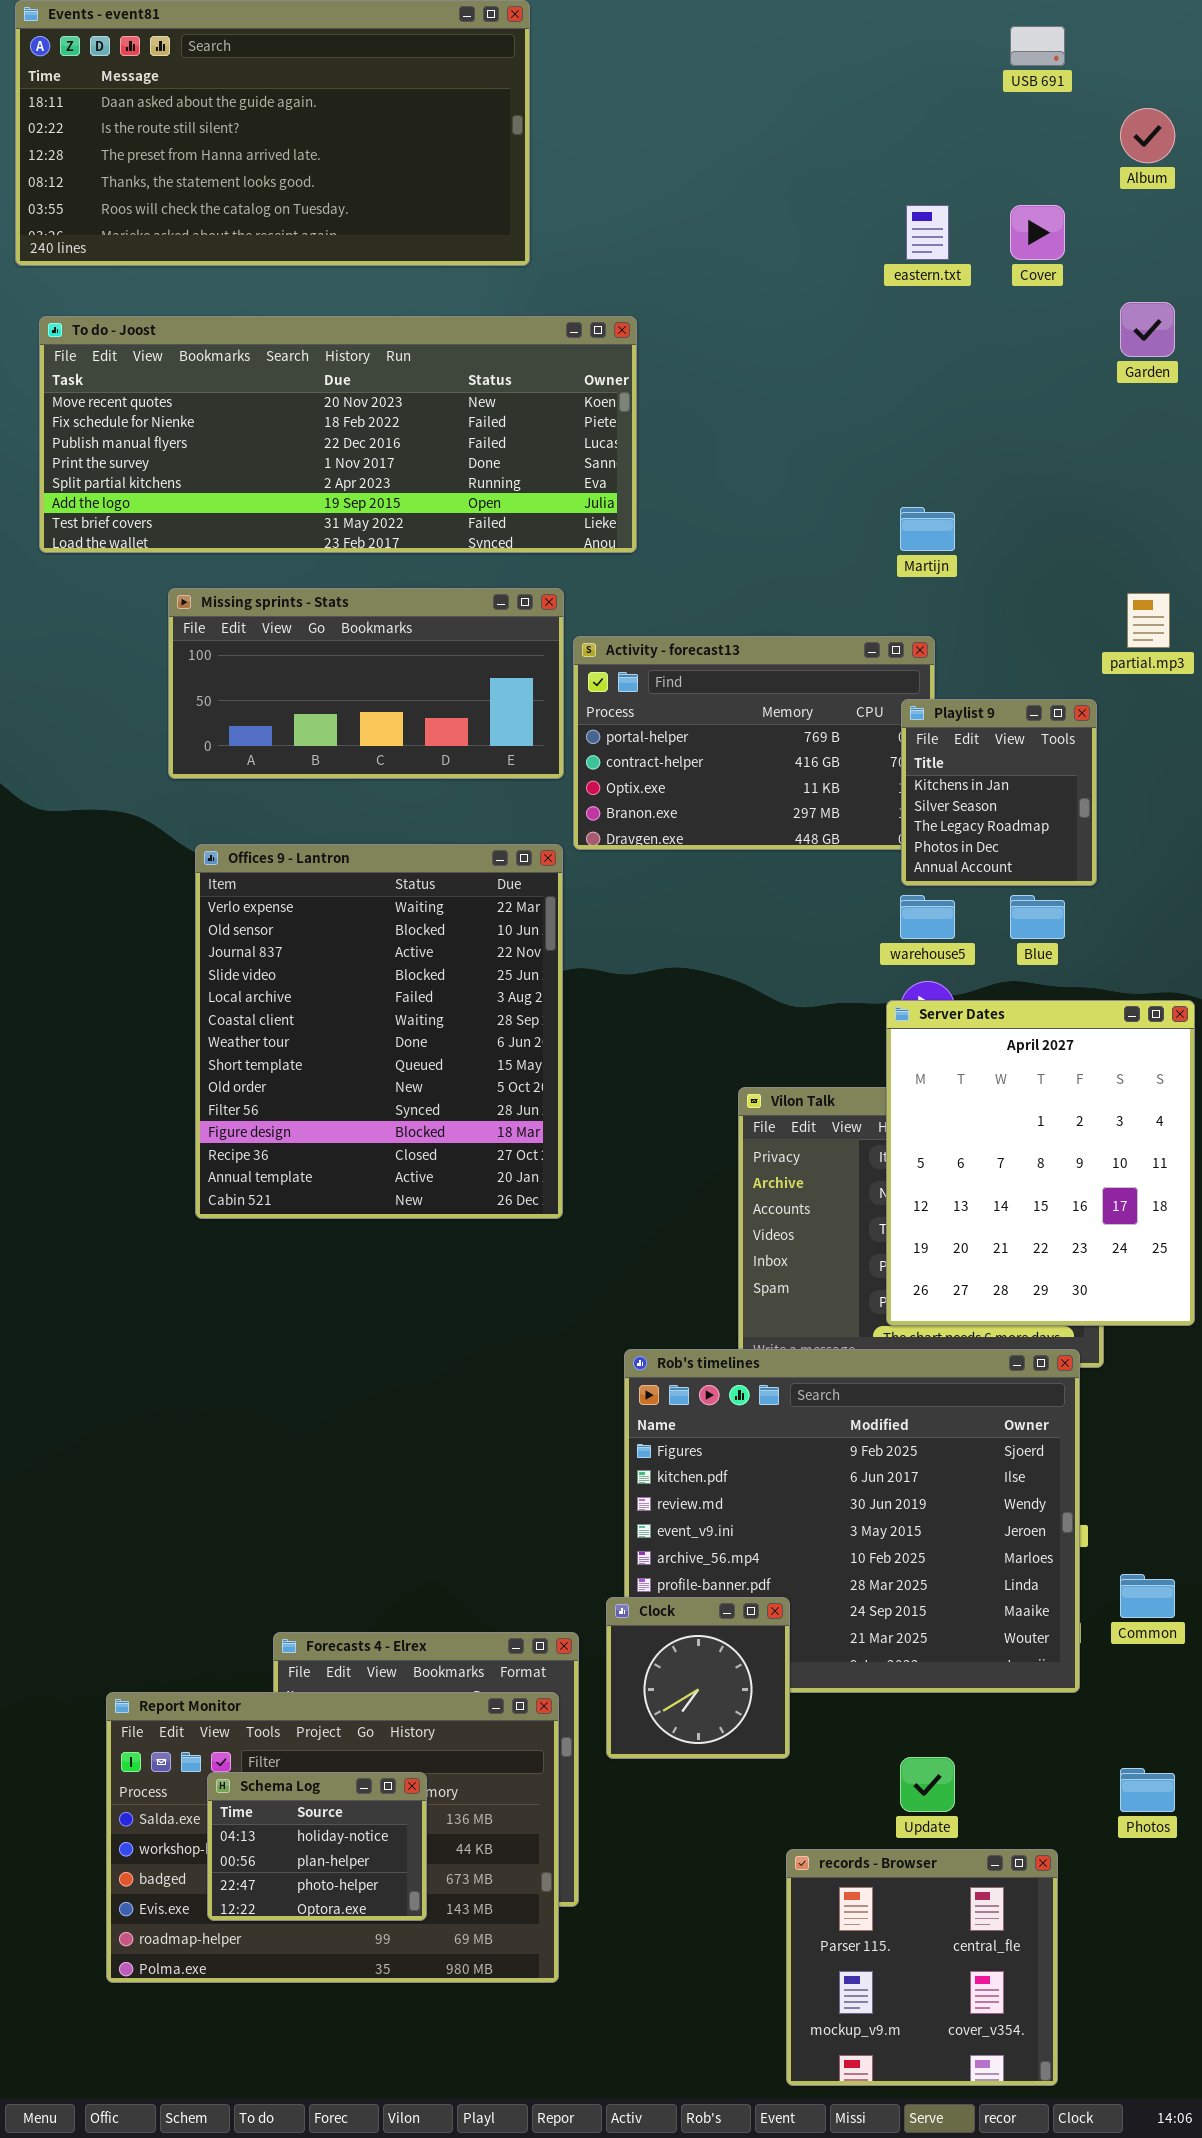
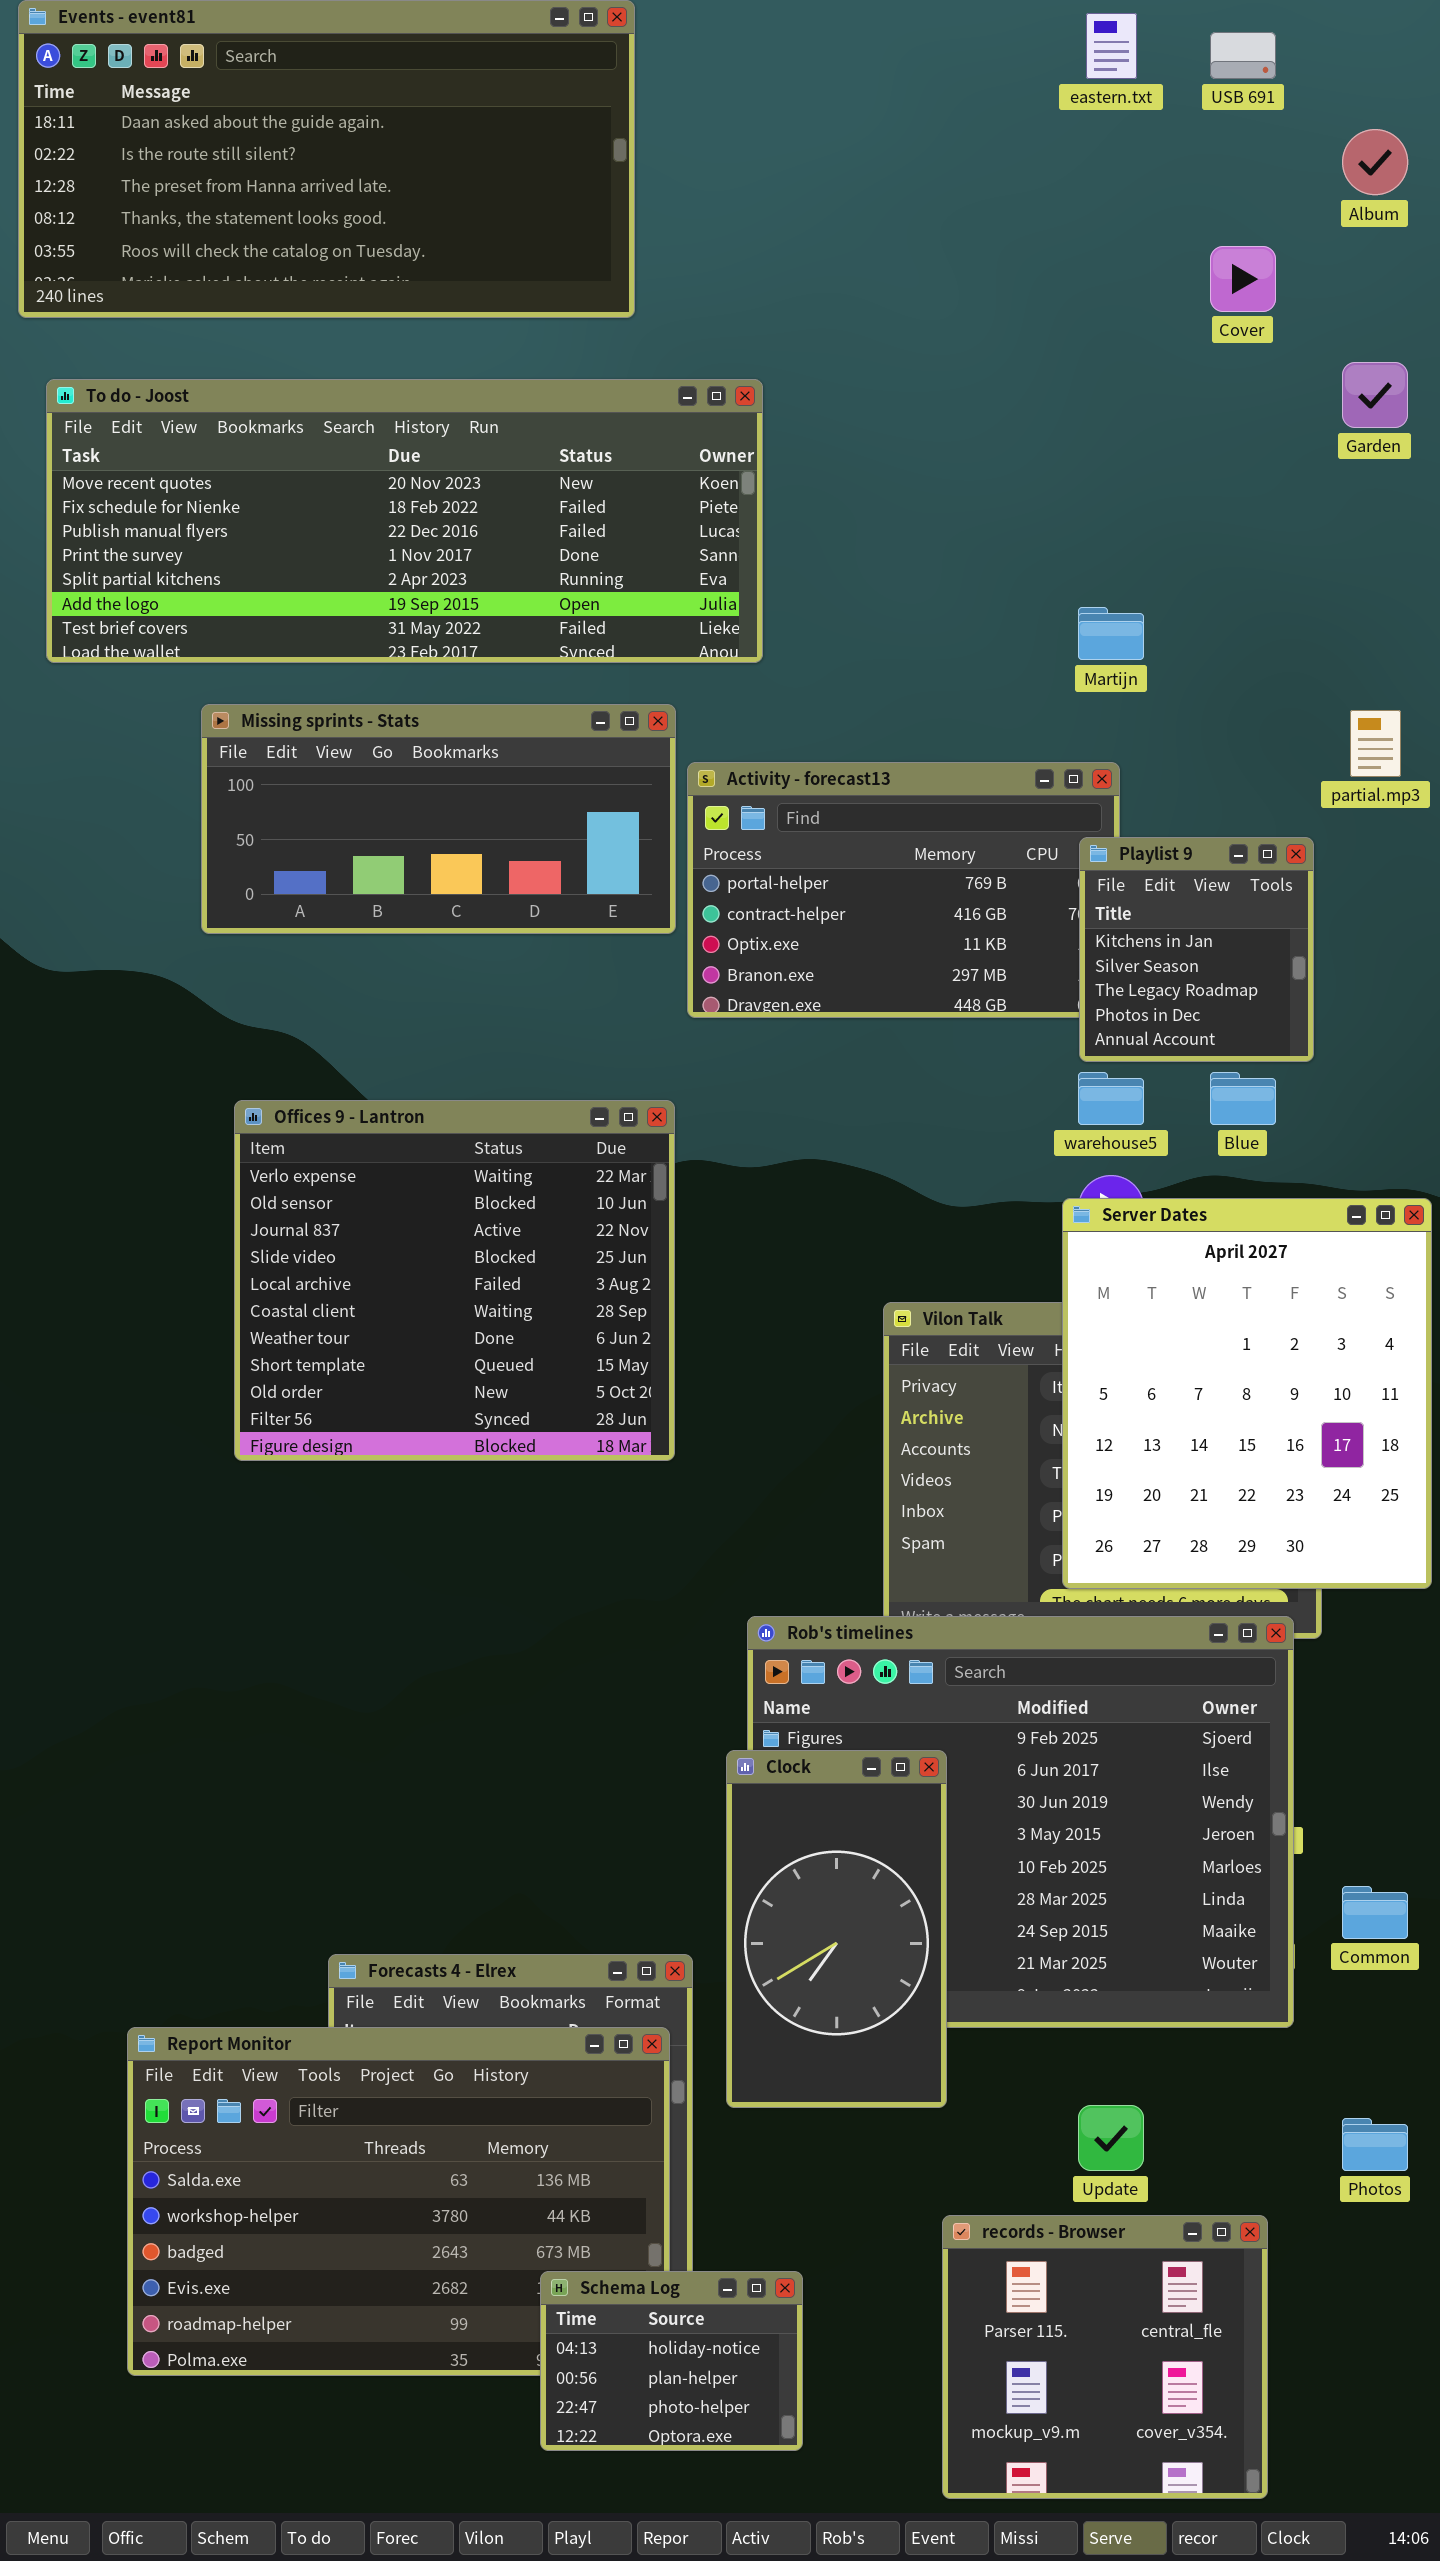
eastern.txt: [906,205,949,260] -> [1086,13,1137,79], moved
Offices 9 - Lantron: [195,844,563,1219] -> [234,1100,675,1461], resized
Clock: [606,1597,790,1759] -> [726,1750,947,2108], resized
Schema Log: [207,1772,427,1921] -> [540,2271,803,2451], moved

